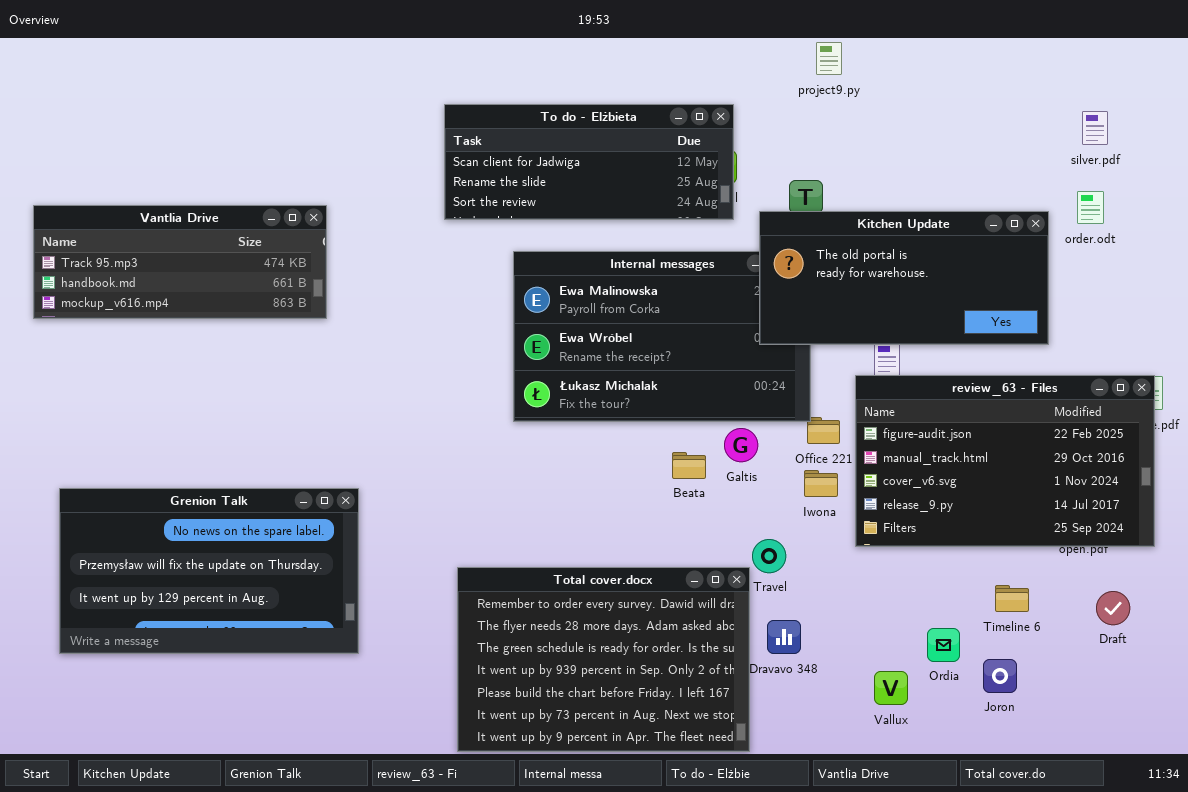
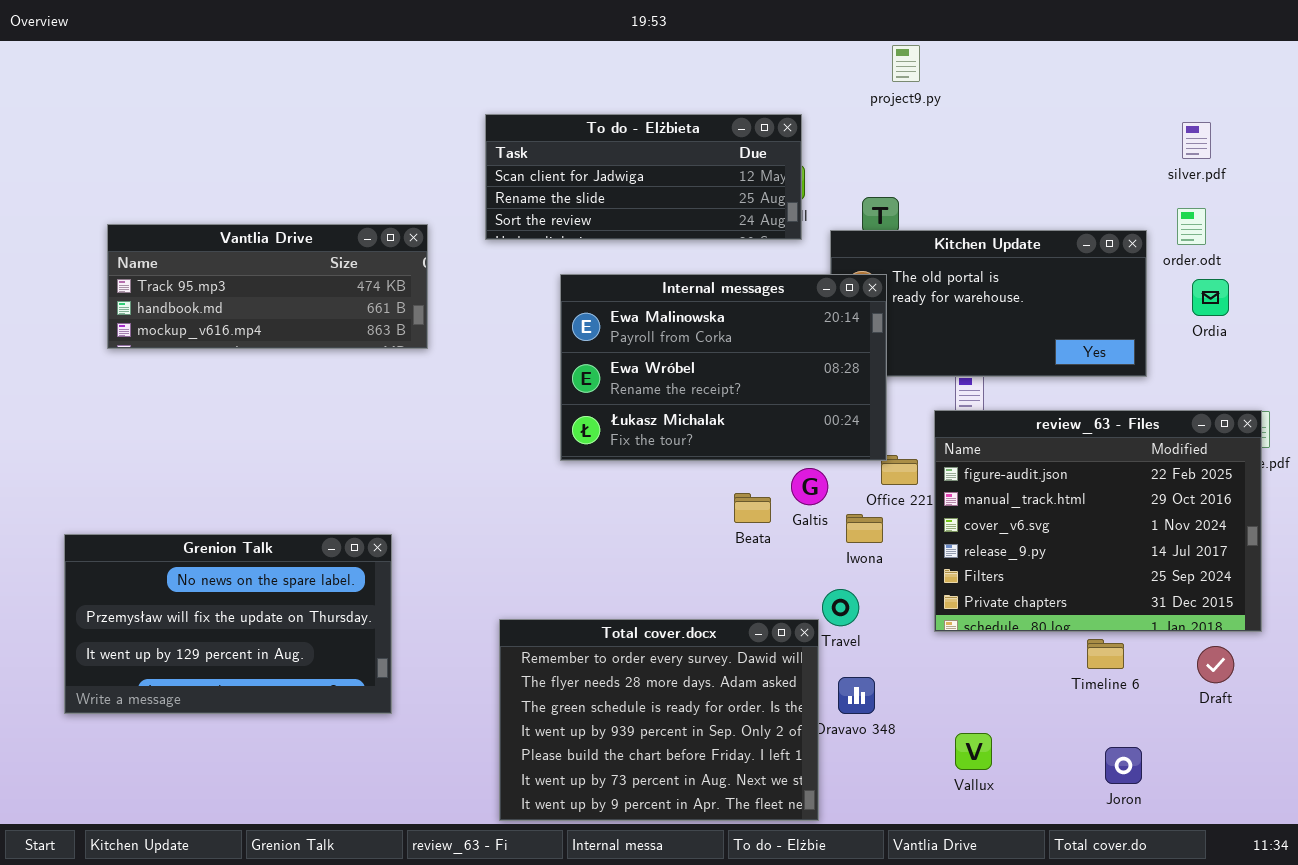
Vantlia Drive: [33,205,327,319] -> [107,224,428,349], moved
Internal messages: [513,251,811,422] -> [560,274,887,461], raised
review_63 - Files: [855,375,1155,547] -> [934,410,1262,632], resized
Iwona: [804,470,838,497] -> [846,514,883,543], moved
Ordia: [927,628,960,662] -> [1192,279,1229,316], moved
Joron: [983,659,1017,693] -> [1105,747,1142,784], moved

